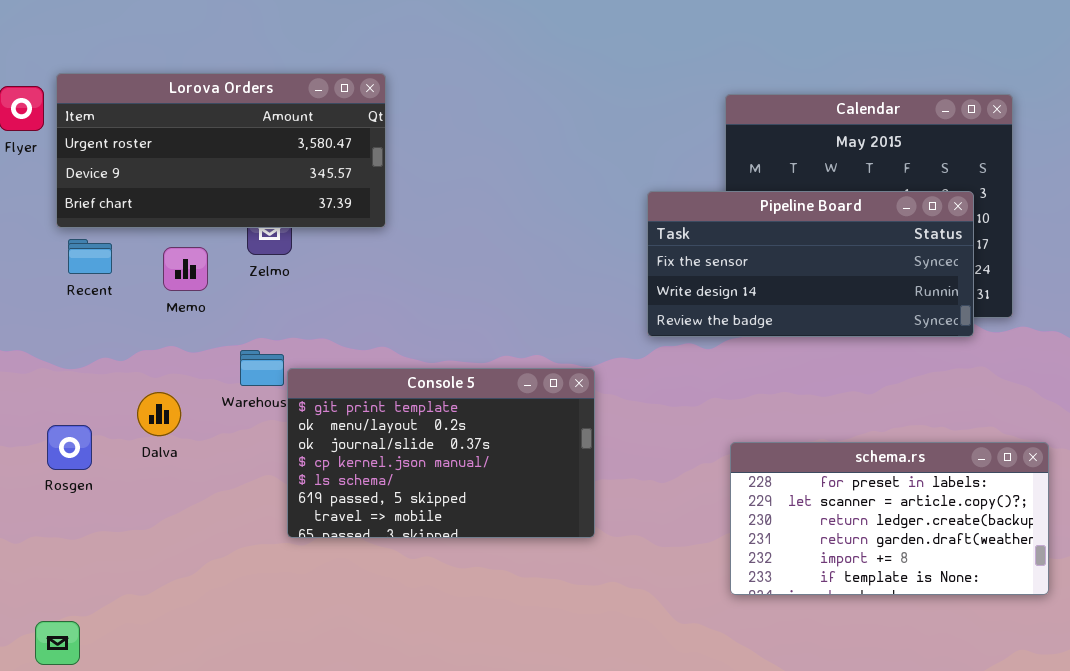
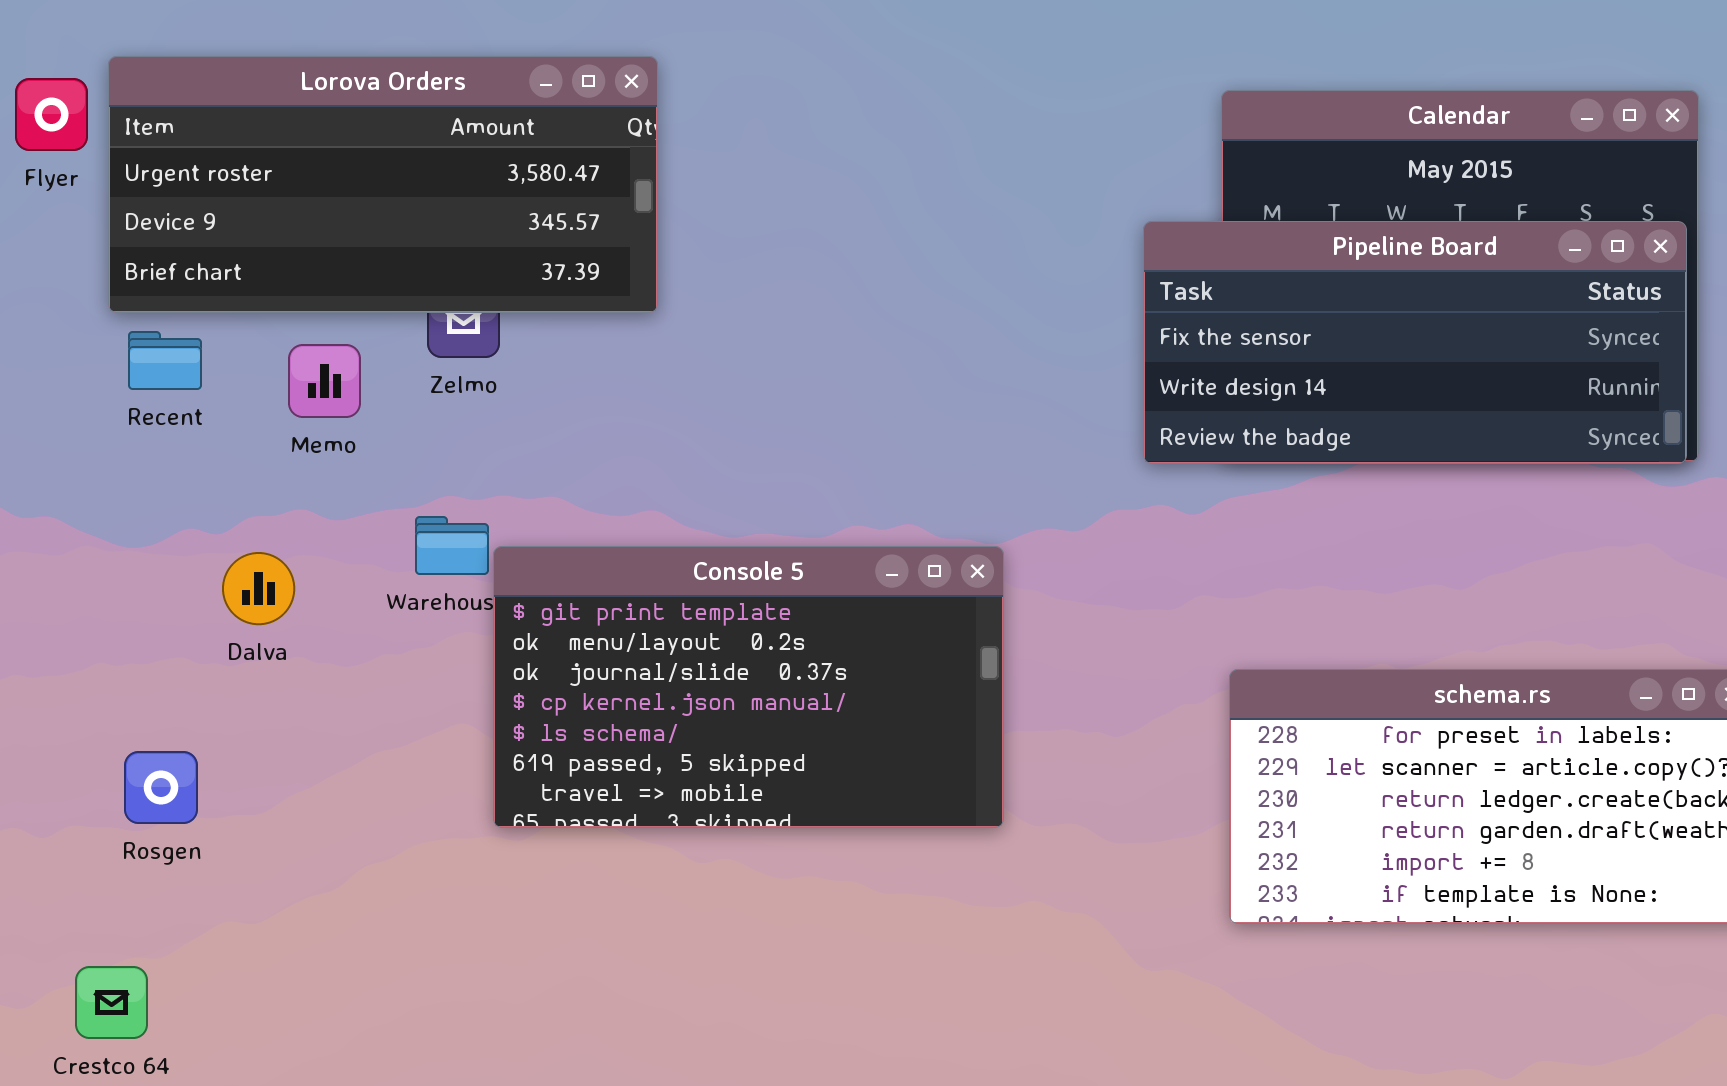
Pipeline Board: [647,191,974,337] -> [1143,221,1687,464], moved
Dalva: [137,392,181,436] -> [222,552,295,625], moved
Rosgen: [47,425,92,470] -> [124,751,198,824], moved

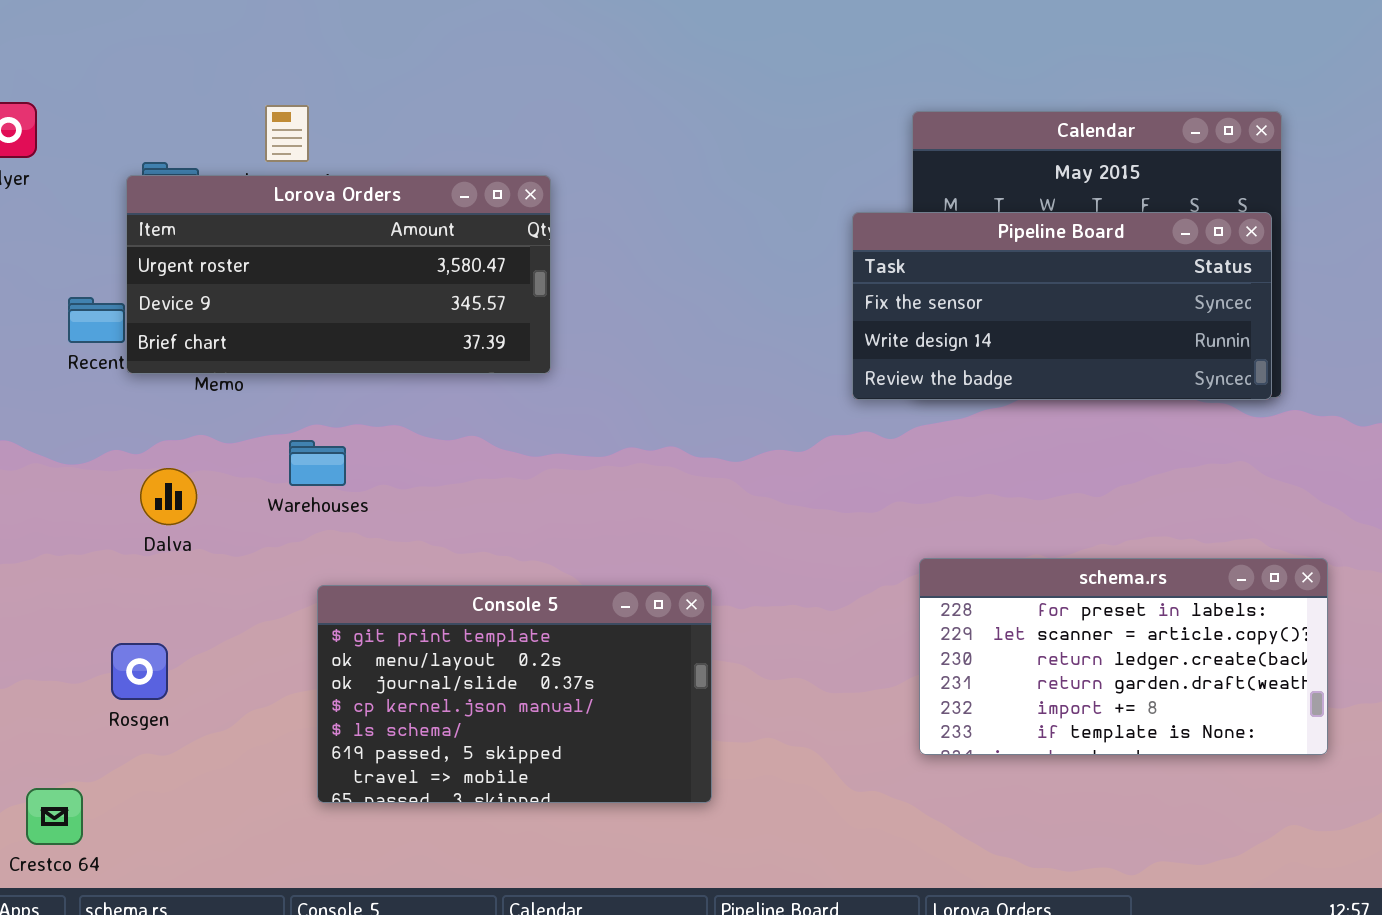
Lorova Orders: [108,56,658,313] -> [126,175,551,374], moved
Console 5: [493,546,1004,828] -> [317,585,712,803], moved
Rosgen: [124,751,198,824] -> [111,643,168,700], moved

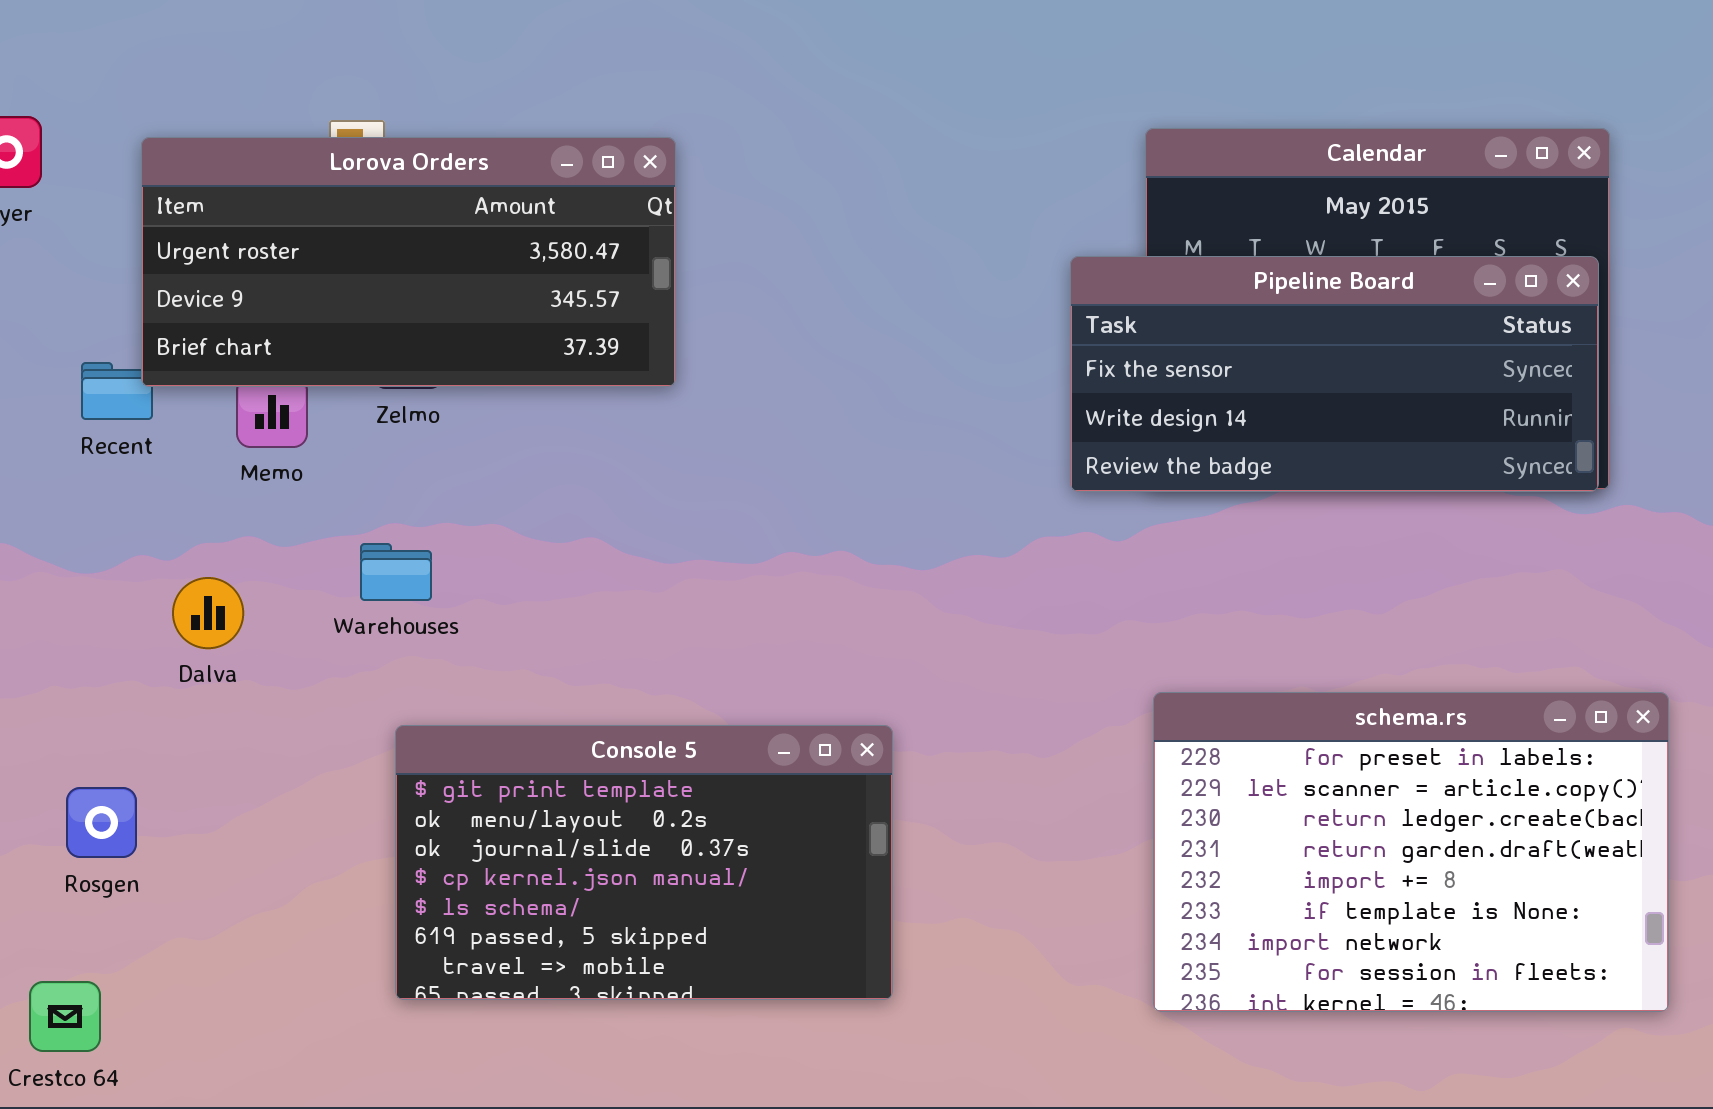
Lorova Orders: [126,175,551,374] -> [141,137,676,387], moved
schema.rs: [919,558,1328,755] -> [1153,692,1669,1012], resized
Rosgen: [111,643,168,700] -> [66,787,137,858], moved

